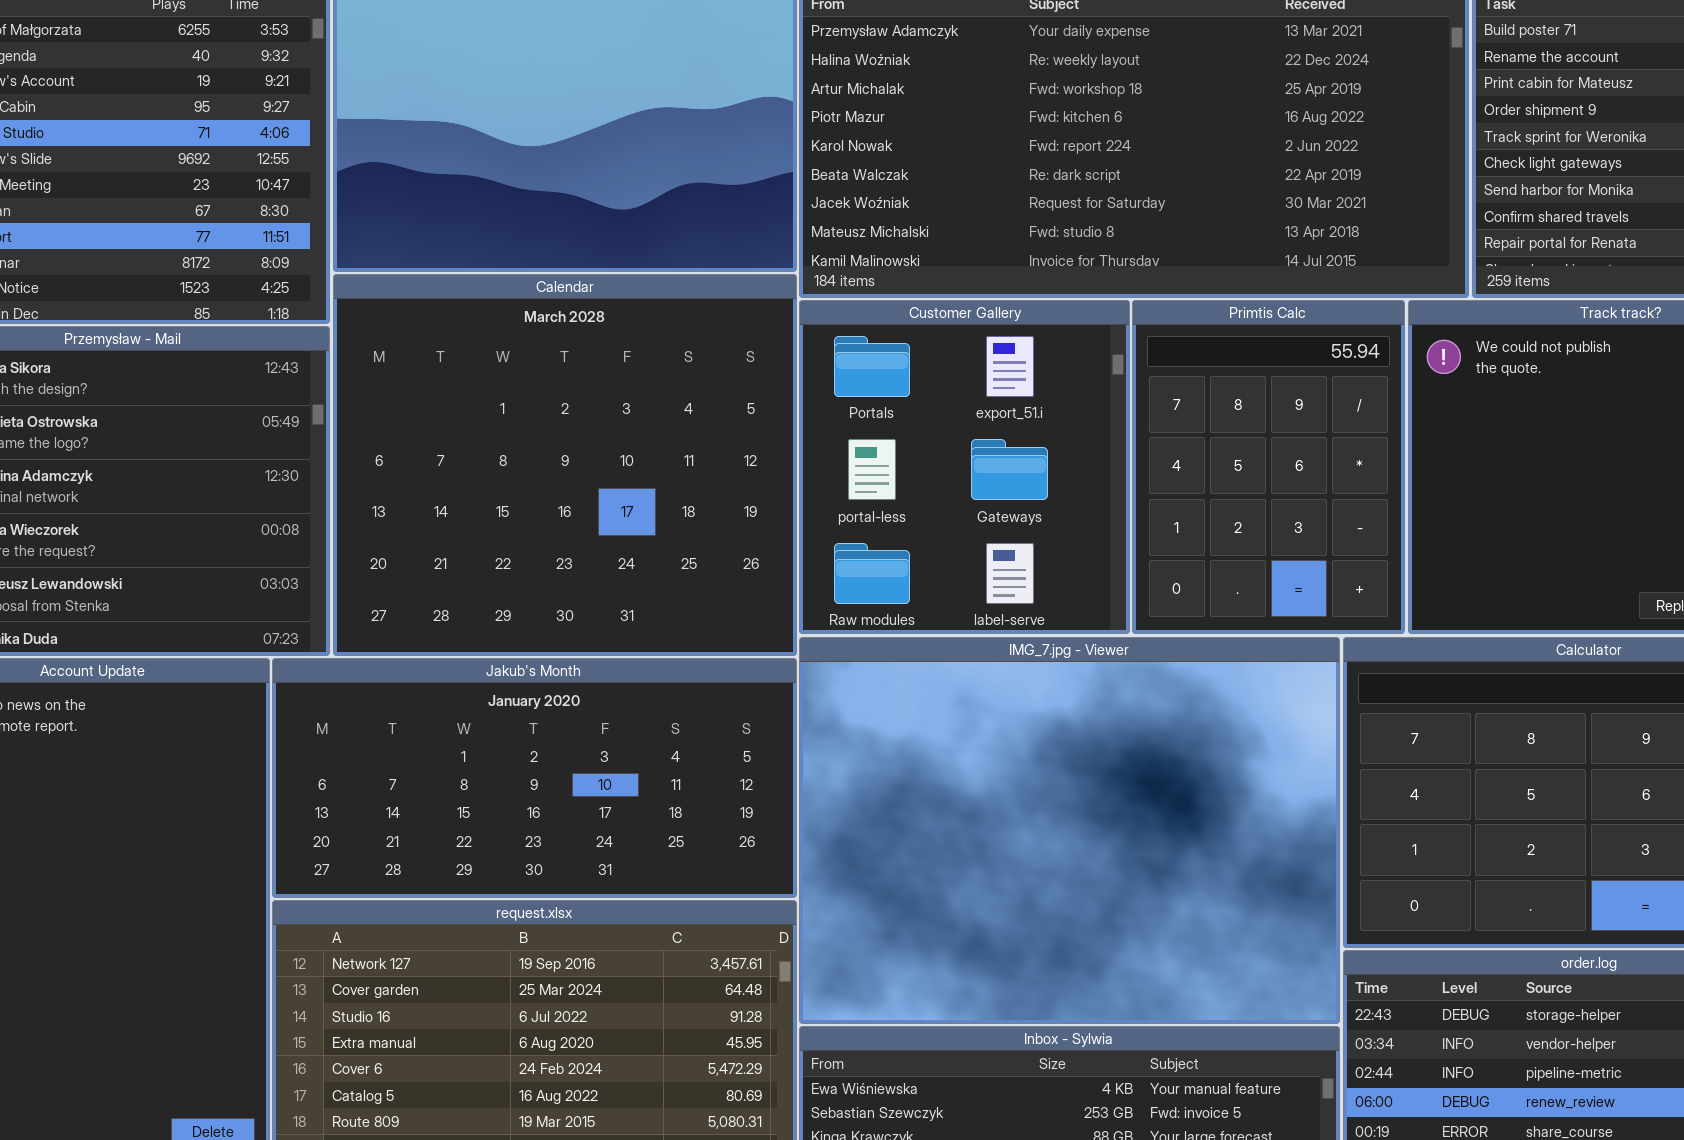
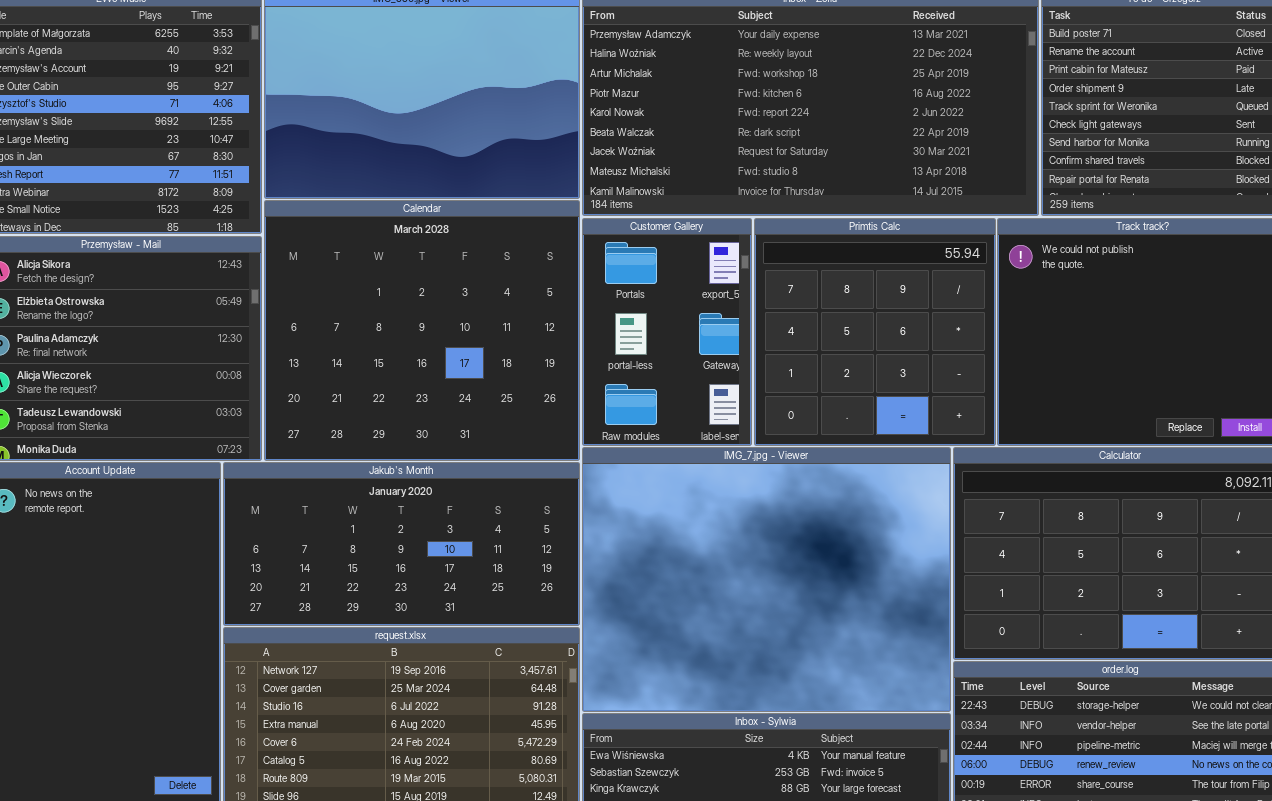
Customer Gallery: [799,300,1130,634] -> [582,218,752,446], resized
Primtis Calc: [1132,300,1405,634] -> [754,218,996,446], resized

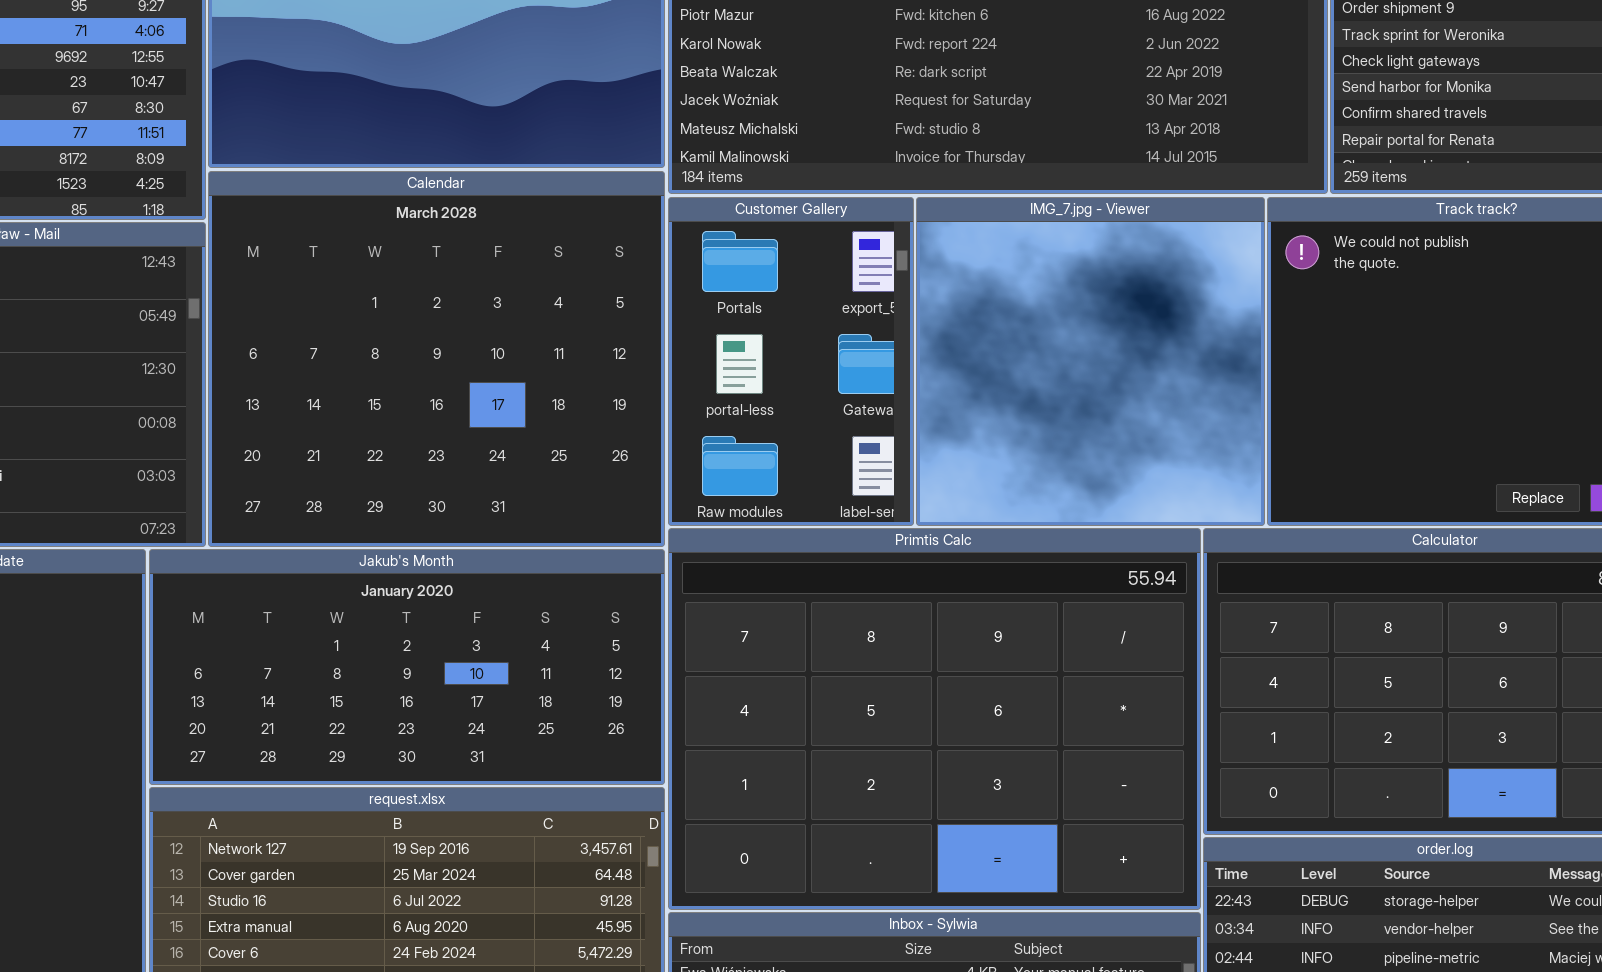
Primtis Calc: [754,218,996,446] -> [668,528,1201,910], moved, resized
IMG_7.jpg - Viewer: [582,447,951,712] -> [916,197,1265,526], moved, resized

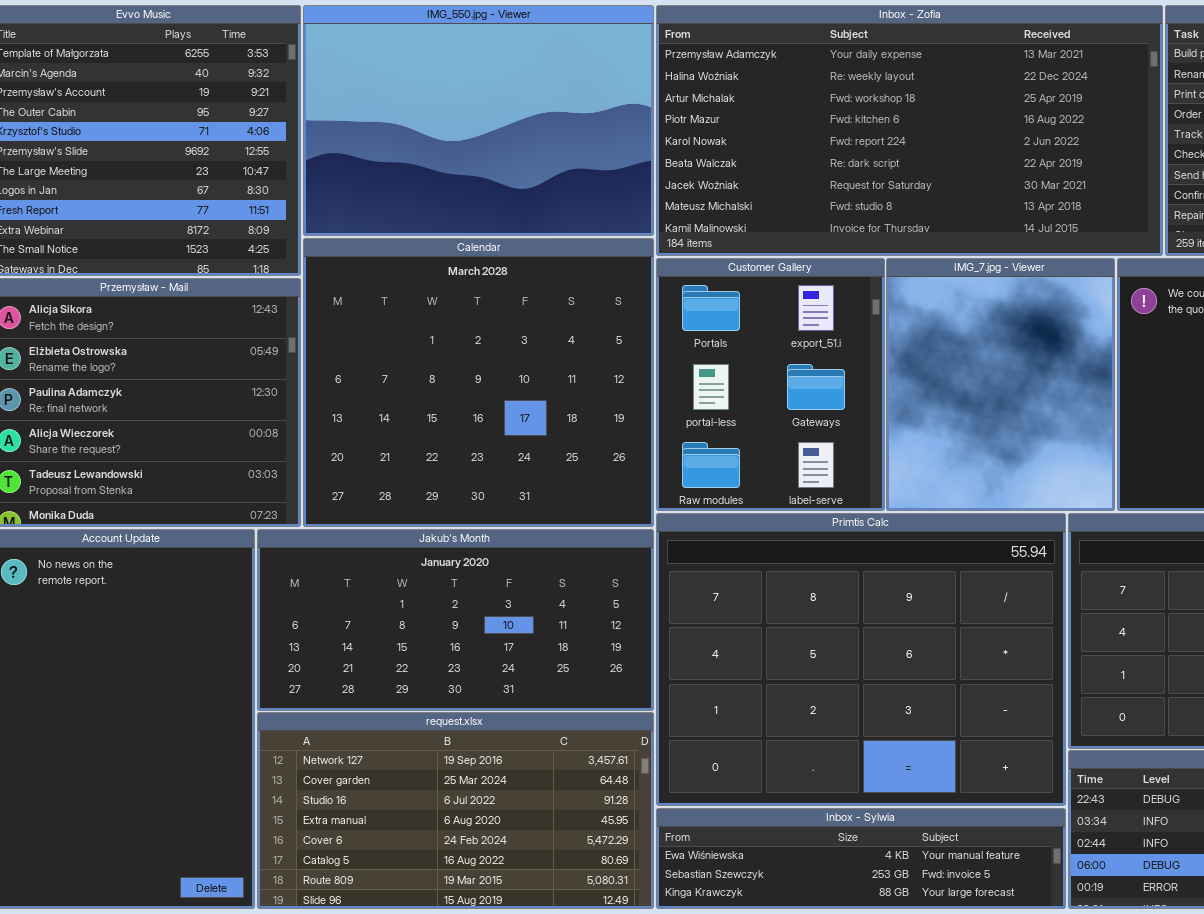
Customer Gallery: [668,197,914,526] -> [656,258,885,511], resized
IMG_7.jpg - Viewer: [916,197,1265,526] -> [886,258,1115,511], resized

